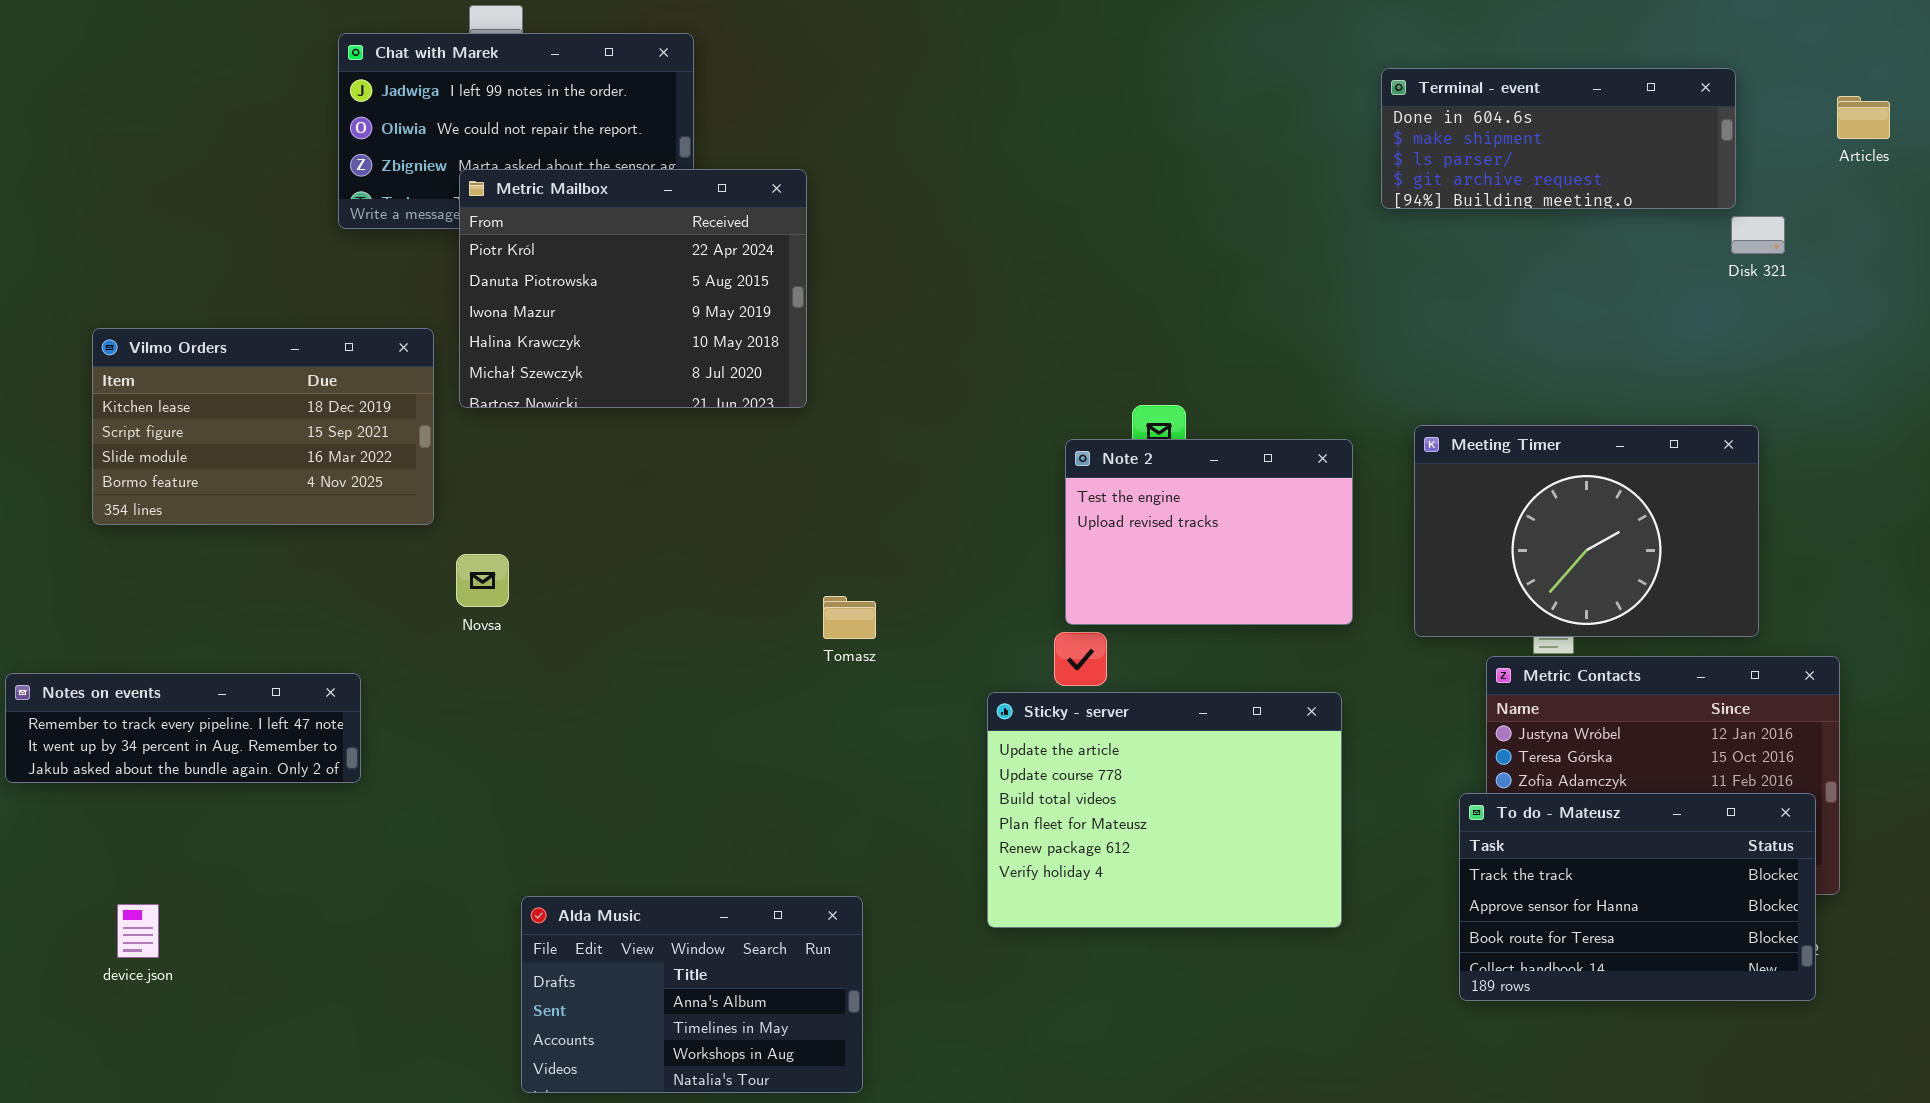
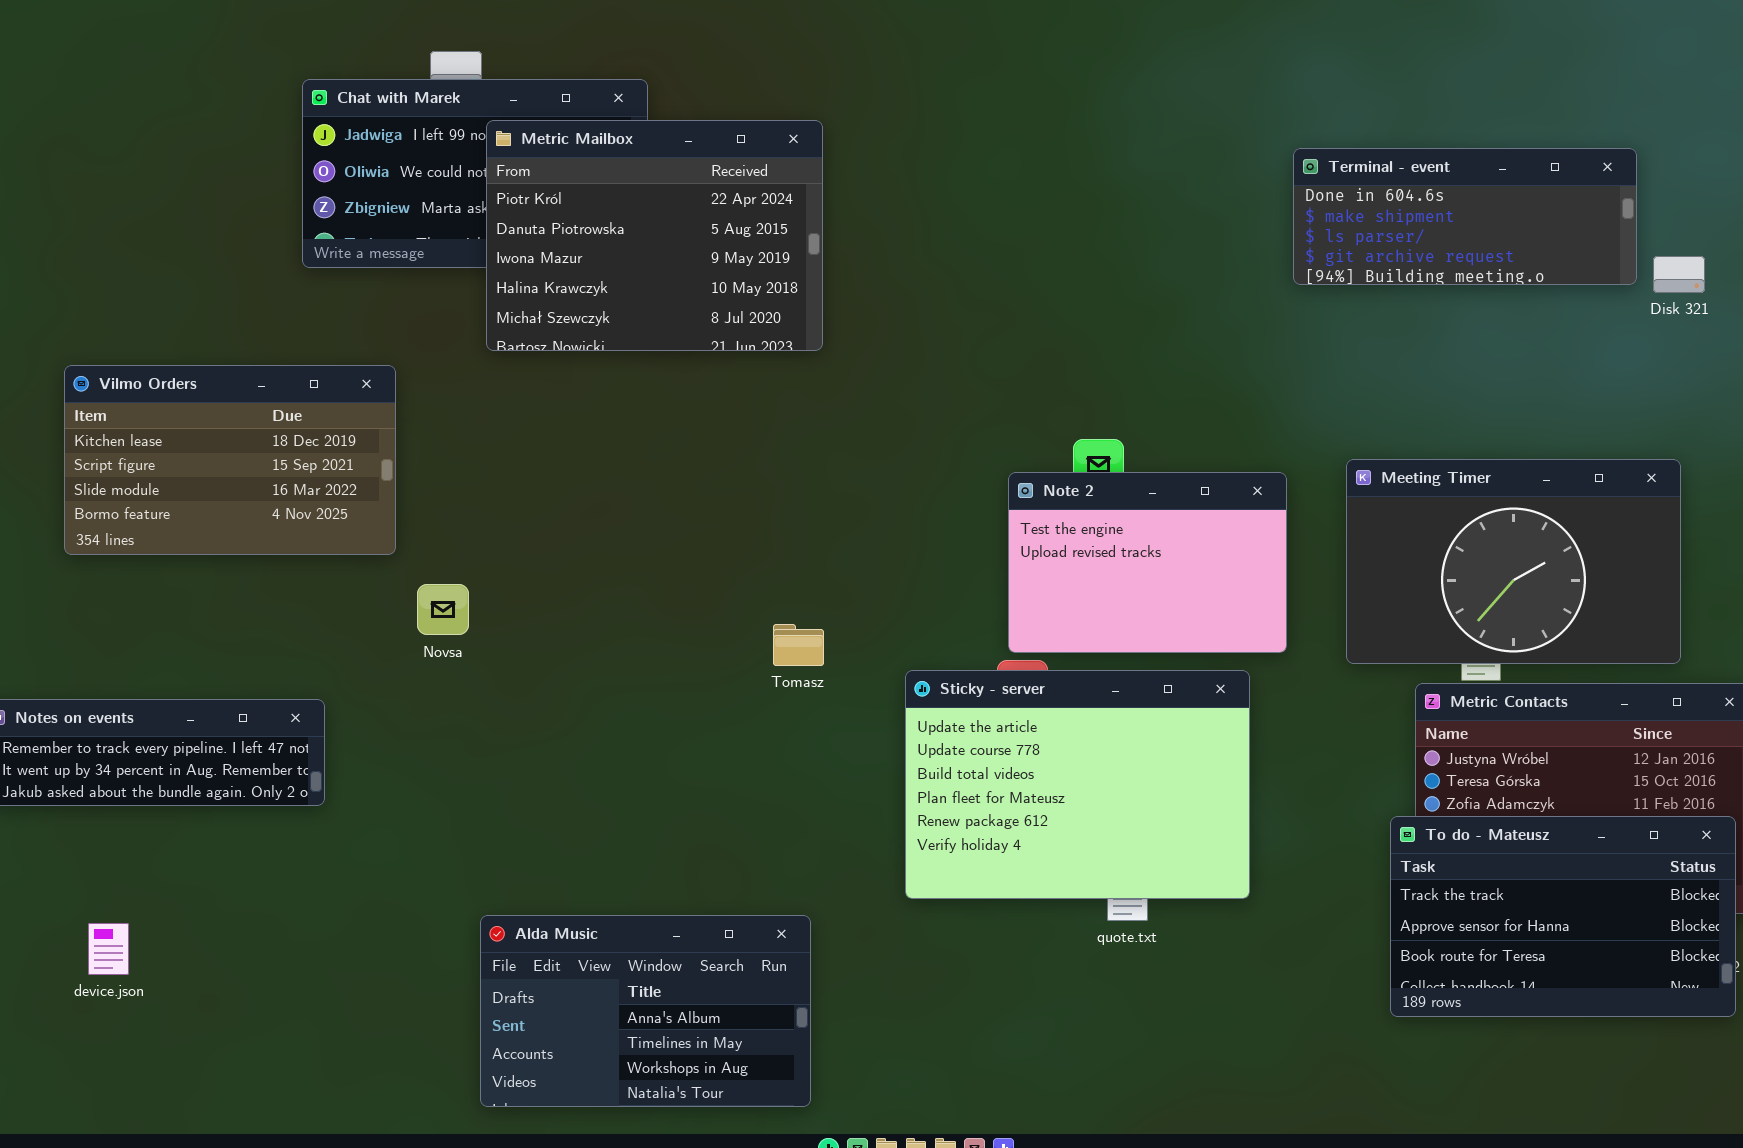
Terminal - event: [1381,68,1736,209] -> [1293,148,1637,285], moved
Metric Mailbox: [459,169,807,408] -> [486,120,823,351], moved
Sticky - server: [987,692,1342,928] -> [905,670,1250,899], moved

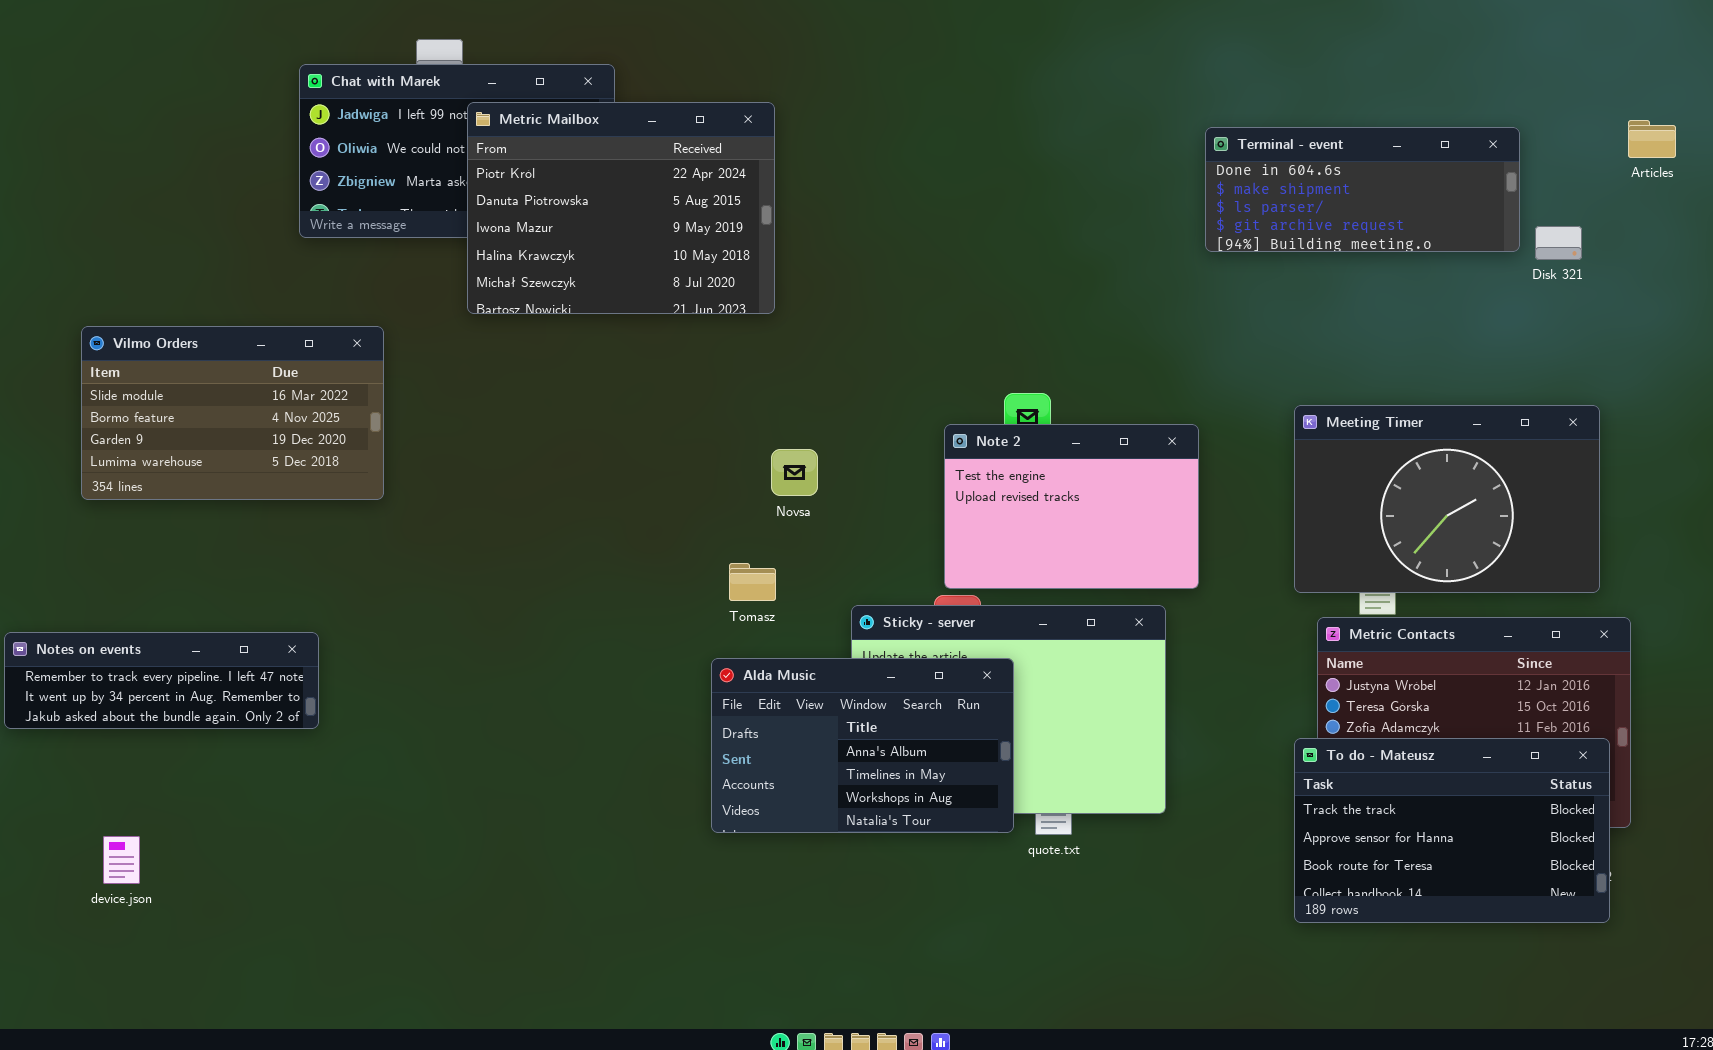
Vilmo Orders: [64,365,396,555] -> [81,326,384,500], scrolled down 2 rows
Meeting Timer: [1346,459,1681,664] -> [1294,405,1600,593], moved
Novsa: [417,584,469,635] -> [771,449,818,496], moved
Alda Music: [480,915,811,1107] -> [711,658,1014,833], moved

